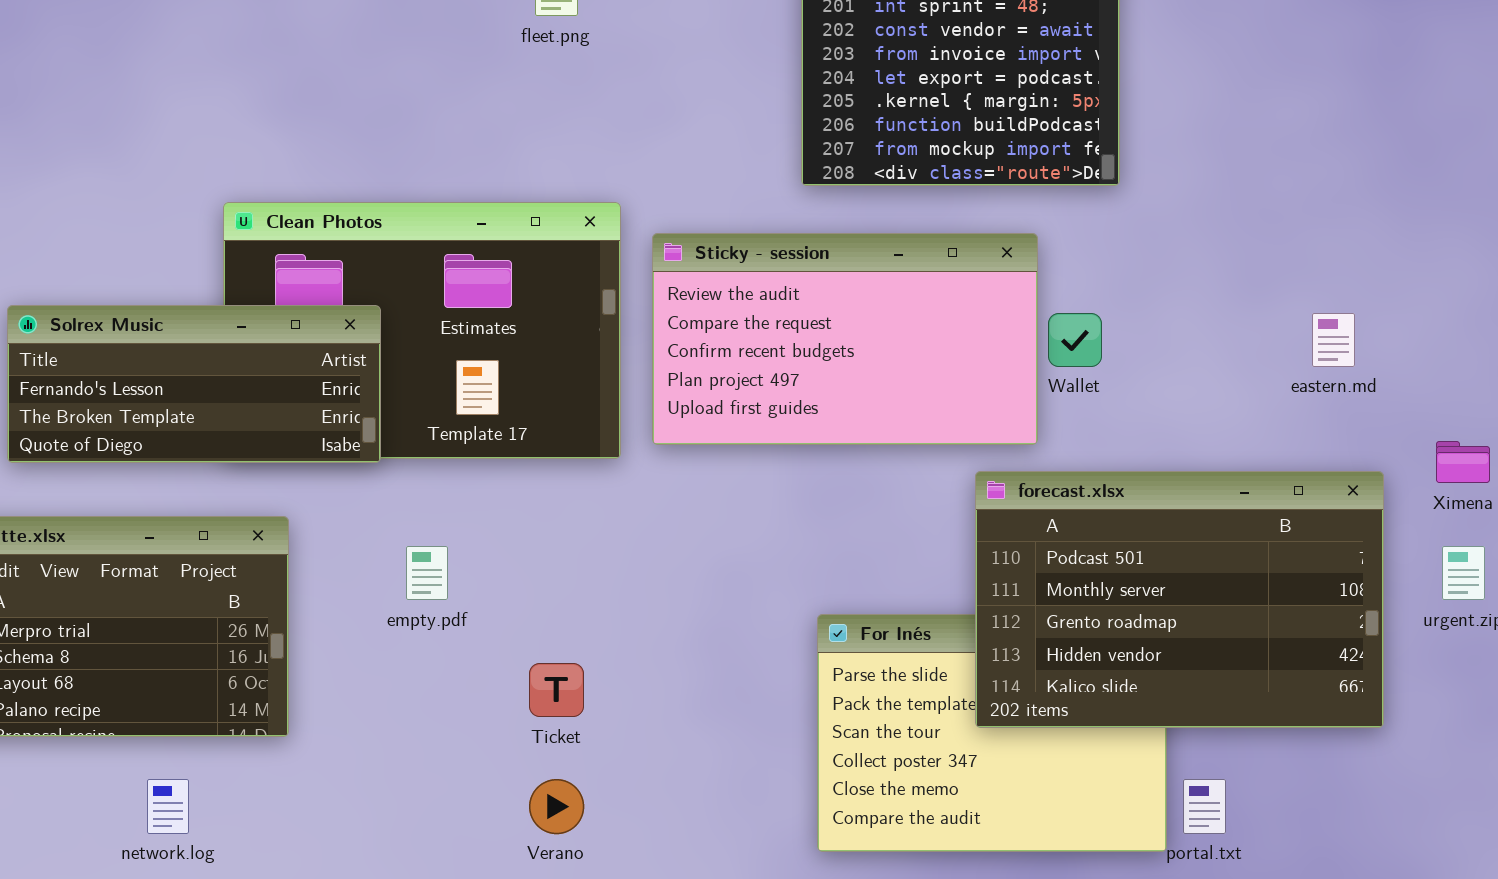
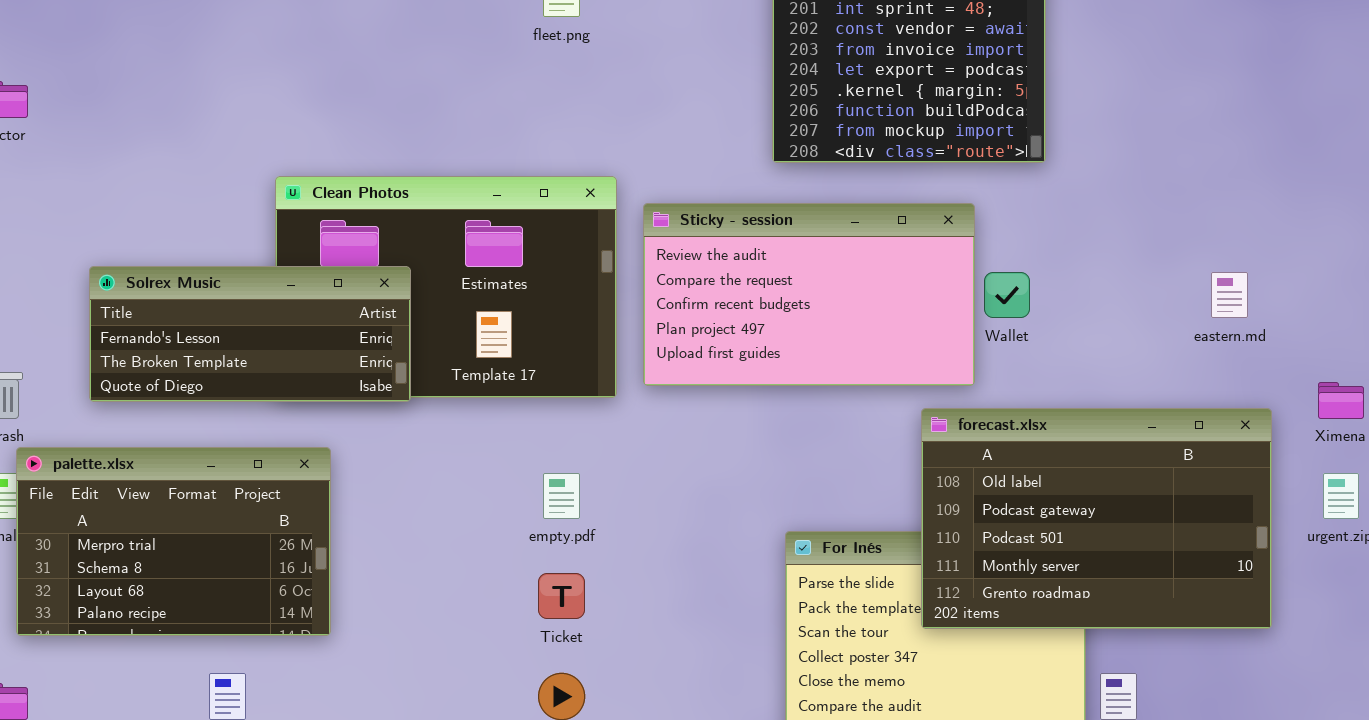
forecast.xlsx: [975,471,1384,728] -> [921,408,1272,629], scrolled up 2 rows
empty.pdf: [406,546,448,600] -> [543,473,580,519], moved

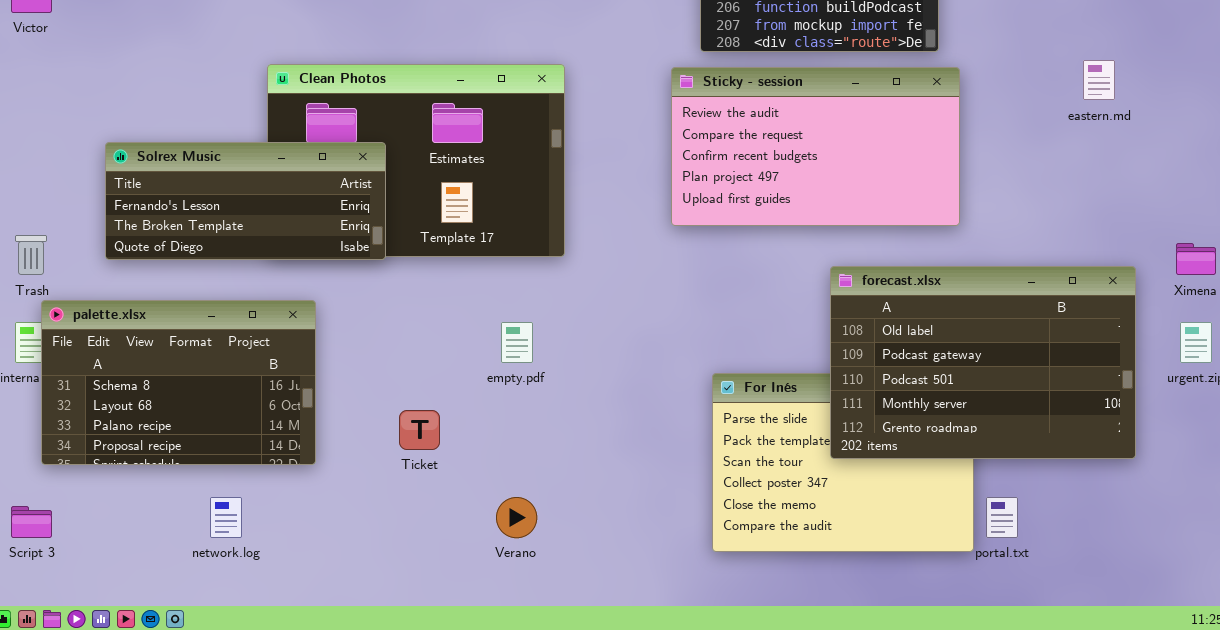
Sticky - session: [643,203,975,386] -> [671,67,960,226], moved
eastern.md: [1211,272,1248,318] -> [1083,60,1115,100], moved
palette.xlsx: [16,447,331,636] -> [41,300,316,465], scrolled down 1 row
Ticket: [538,573,585,619] -> [399,410,440,450], moved

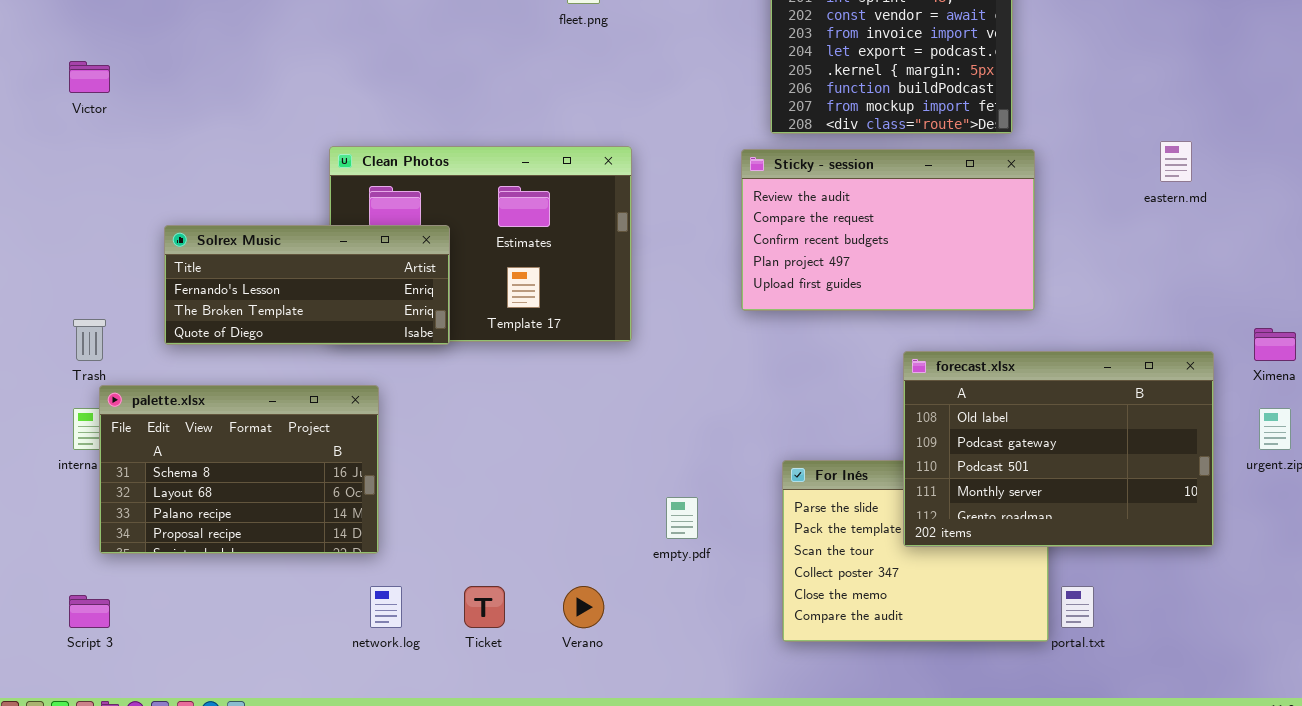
empty.pdf: [501,322,533,363] -> [666,497,698,539], moved
Ticket: [399,410,440,450] -> [464,586,505,628], moved
network.log: [210,497,242,538] -> [370,586,402,628], moved

